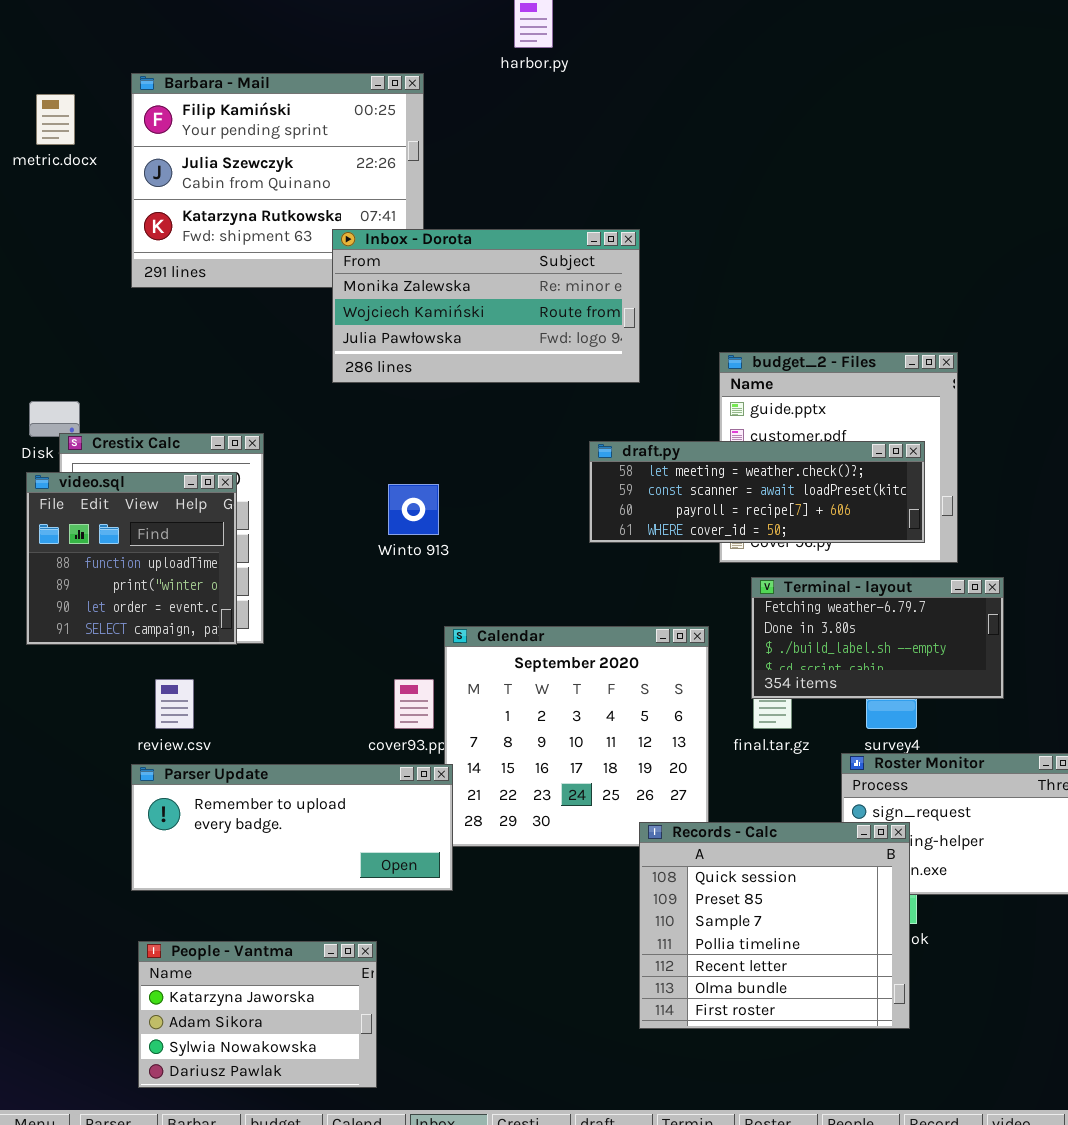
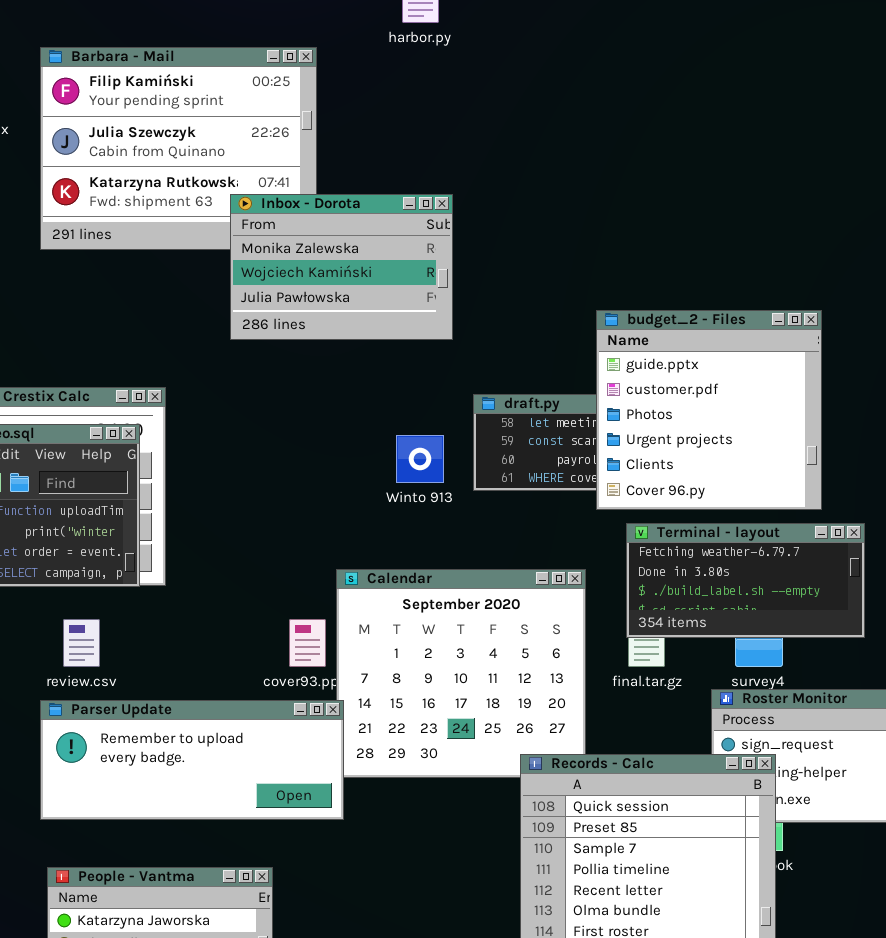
Inbox - Dorota: [332,229,640,383] -> [230,194,453,340], resized
budget_2 - Files: [719,352,958,563] -> [596,310,822,510], raised
Winto 913: [388,484,439,535] -> [396,435,444,483], moved

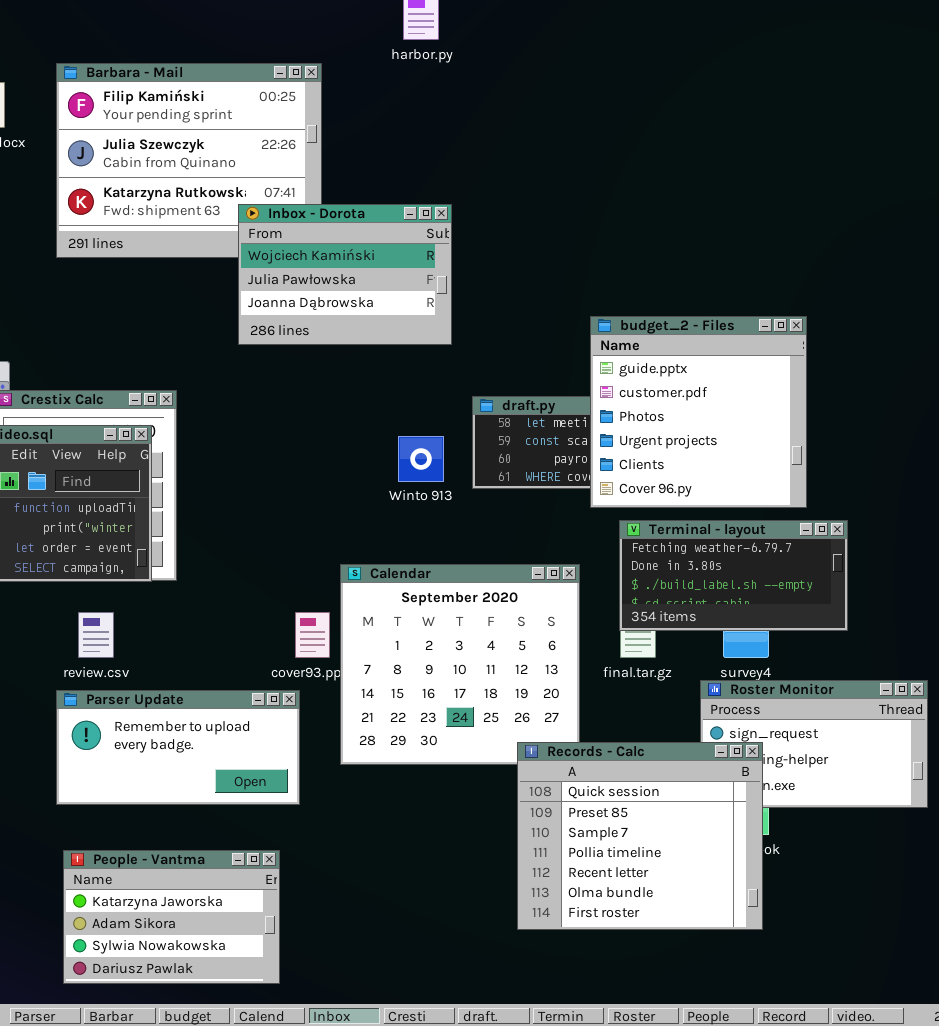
Inbox - Dorota: [230,194,453,340] -> [238,204,452,345], scrolled down 1 row
Parser Update: [40,700,344,820] -> [56,690,300,805], resized

